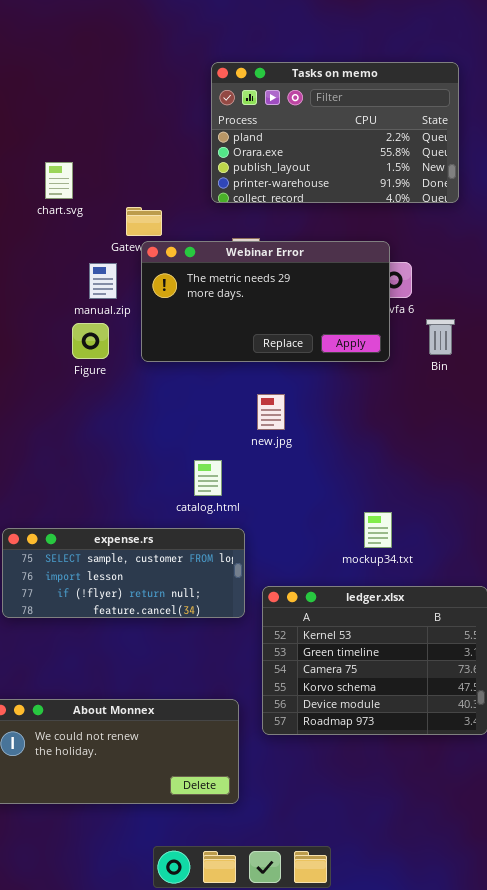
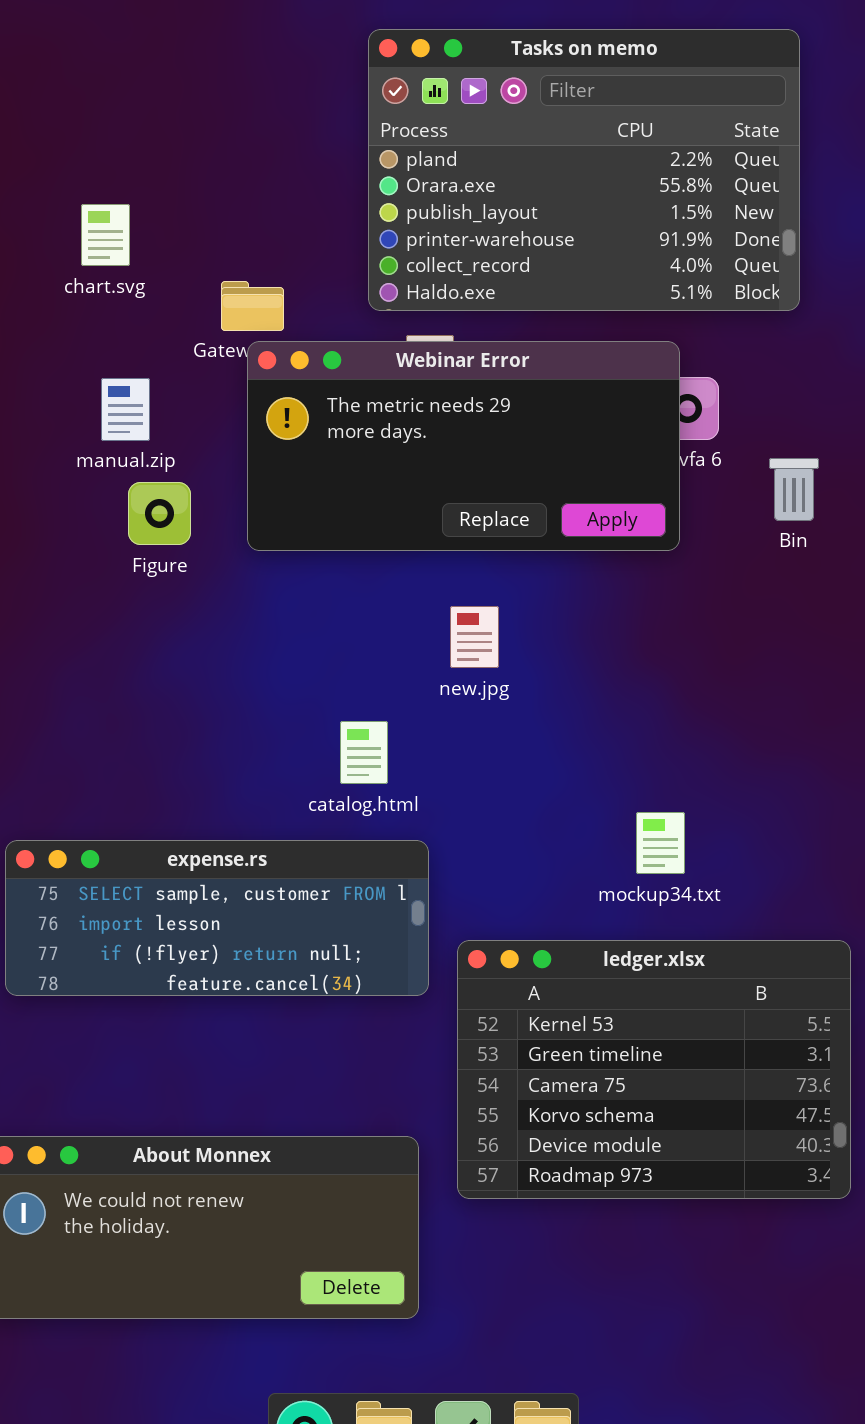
Tasks on memo: [211,62,459,203] -> [368,29,800,311], resized
manual.zip: [89,263,117,299] -> [101,378,150,441], moved
Bin: [426,319,455,355] -> [769,458,819,521], moved

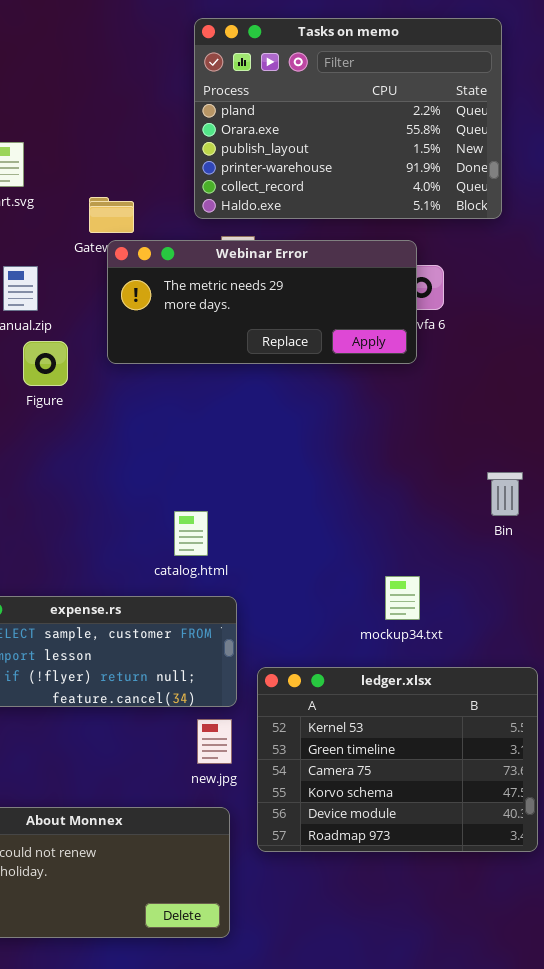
Webinar Error: [247,341,680,551] -> [107,240,417,364], resized
Bin: [769,458,819,521] -> [487,472,523,516], moved
new.jpg: [450,606,499,668] -> [197,719,232,764], moved

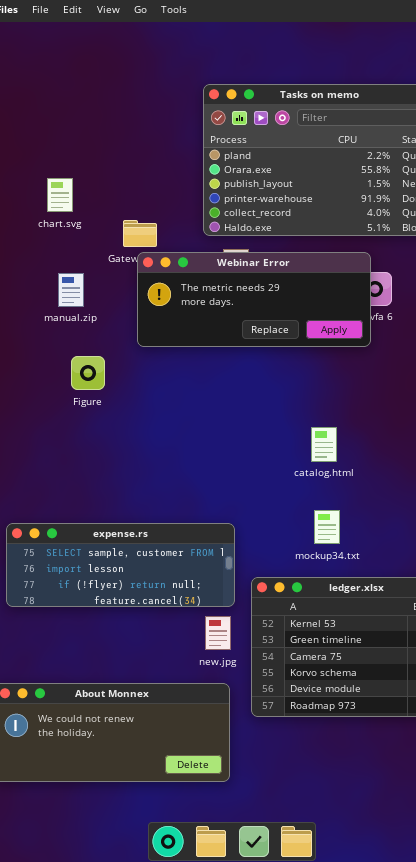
Figure: [23,341,68,386] -> [71,356,105,390], moved
catalog.html: [174,511,208,556] -> [311,427,337,462], moved
mockup34.txt: [385,576,420,620] -> [314,510,340,544], moved

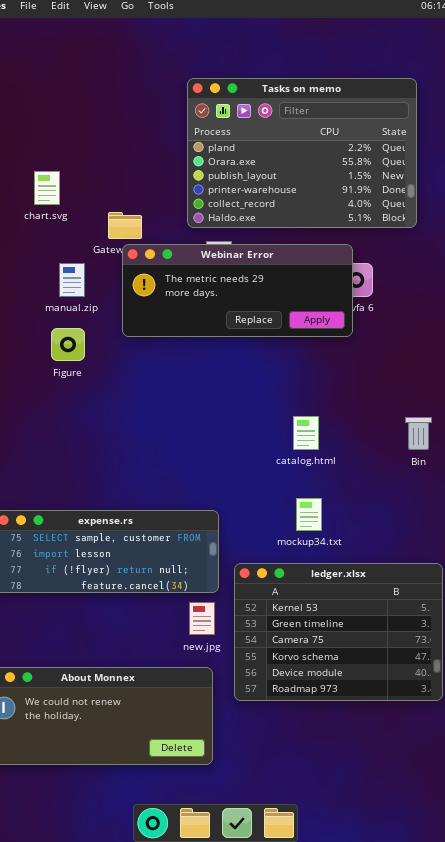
manual.zip: [58,273,84,307] -> [59,263,85,297], moved
Figure: [71,356,105,390] -> [51,328,85,361], moved

